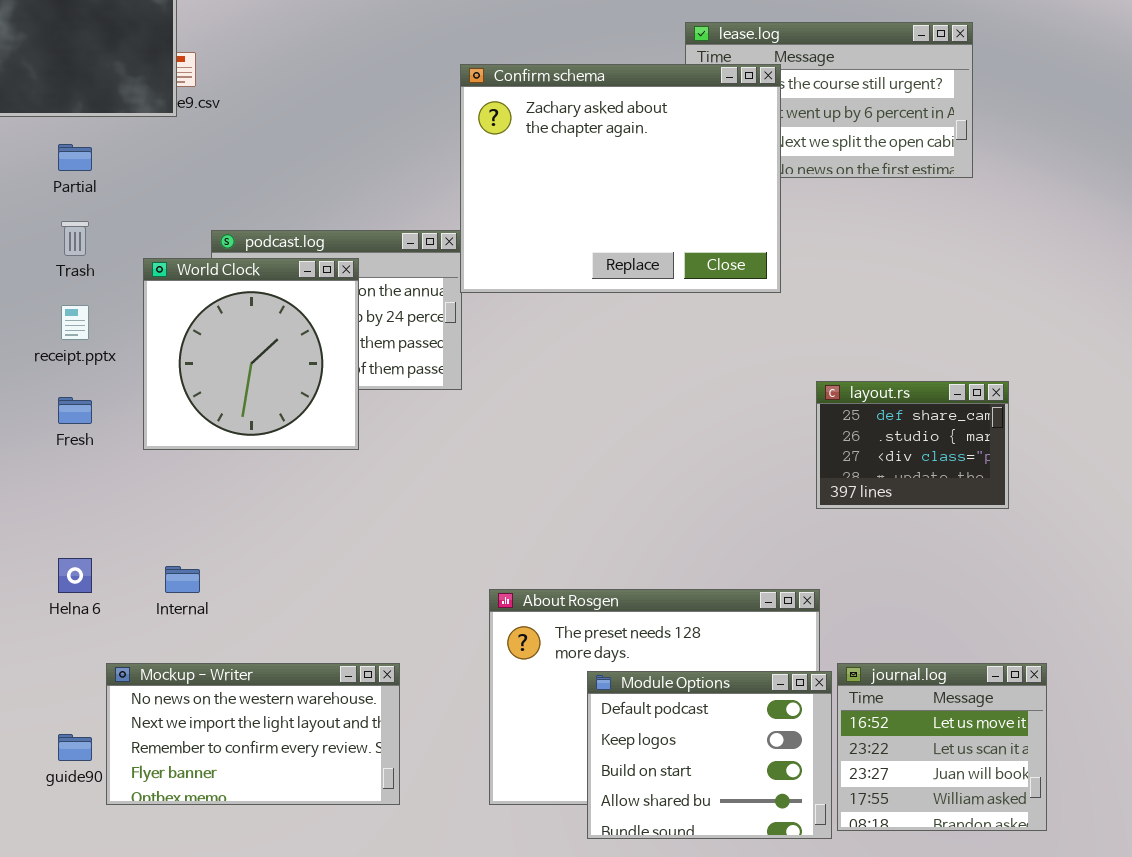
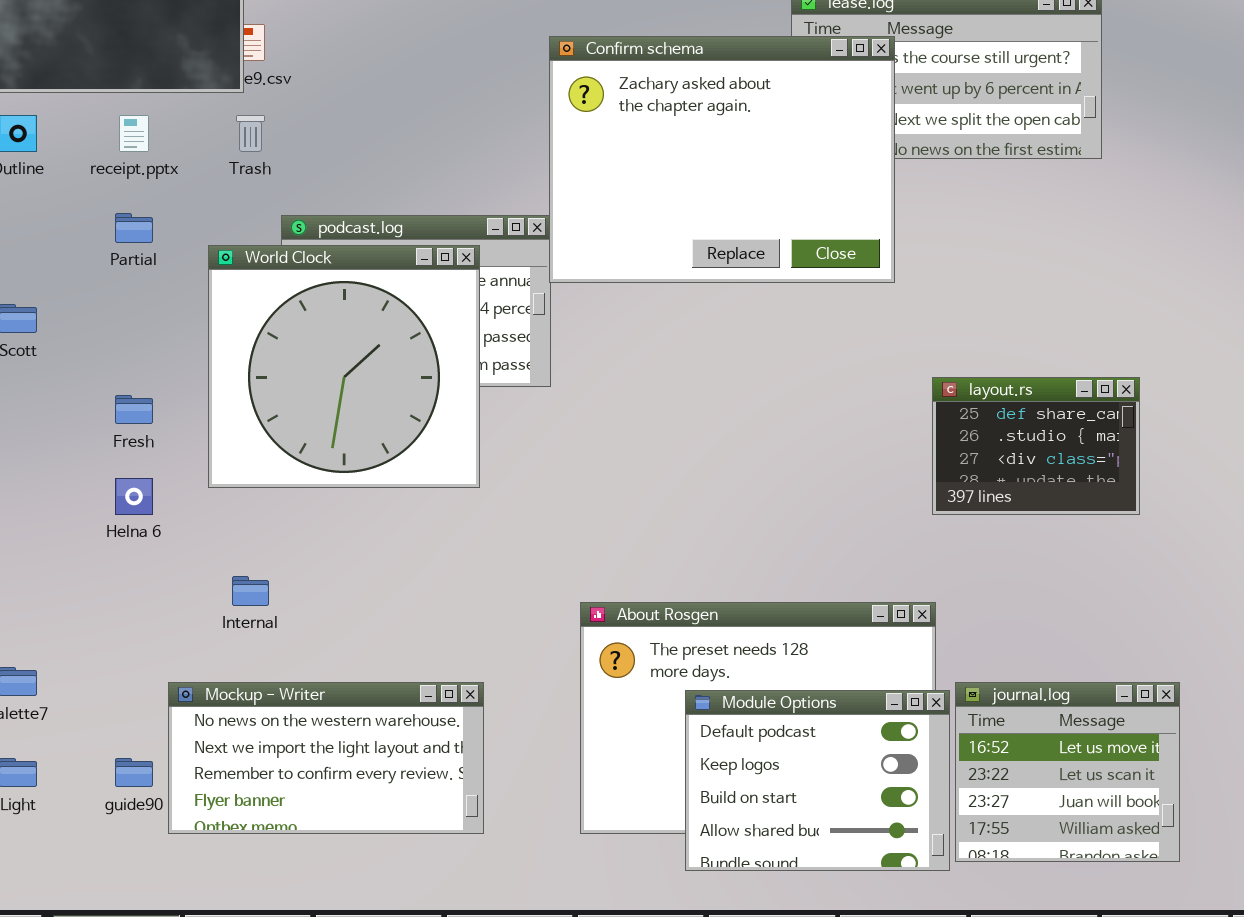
Partial: [58,144,92,171] -> [115,213,153,243], moved
Trash: [61,221,89,256] -> [236,115,265,152], moved
World Clock: [143,258,359,450] -> [208,245,480,488], resized
receipt.pptx: [61,305,89,340] -> [119,115,149,152], moved
Helna 6: [58,558,92,593] -> [115,478,153,515], moved

